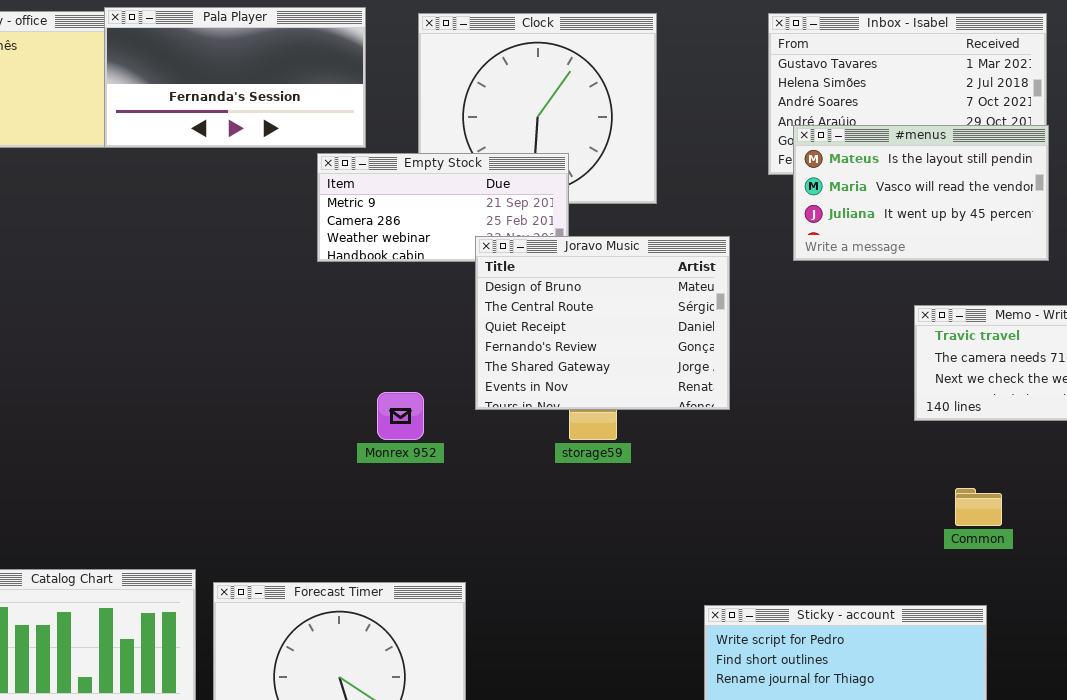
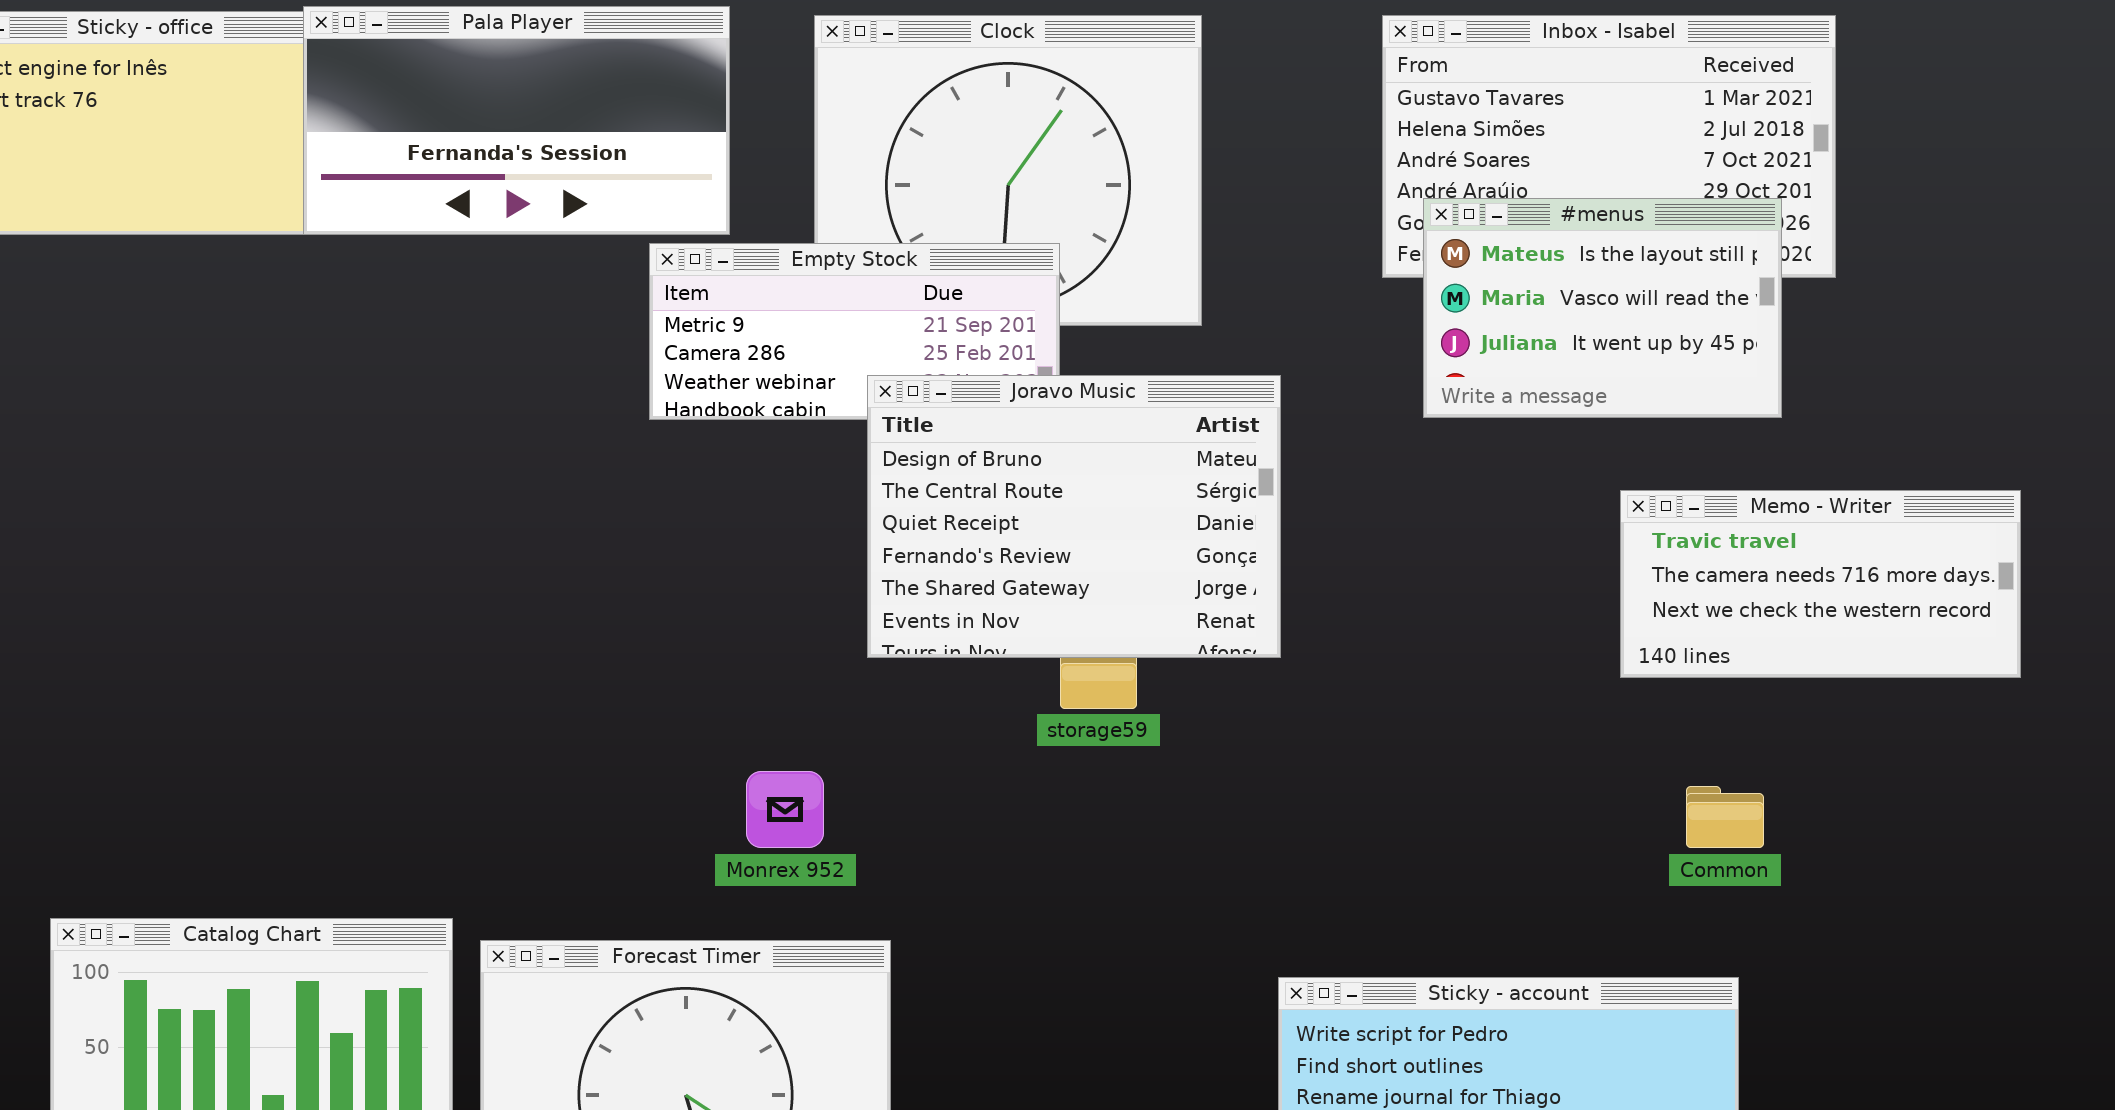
#menus: [793,125,1049,261] -> [1423,198,1782,418], resized
Joravo Music: [475,236,730,410] -> [867,375,1281,658], moved
Monrex 952: [377,392,424,440] -> [746,771,824,848], moved

